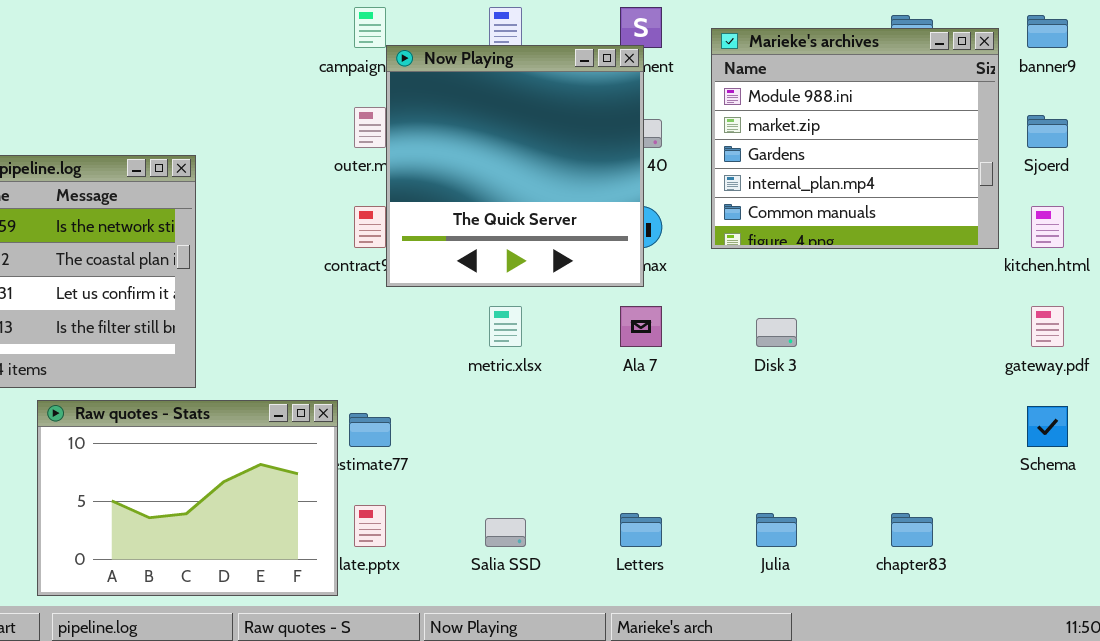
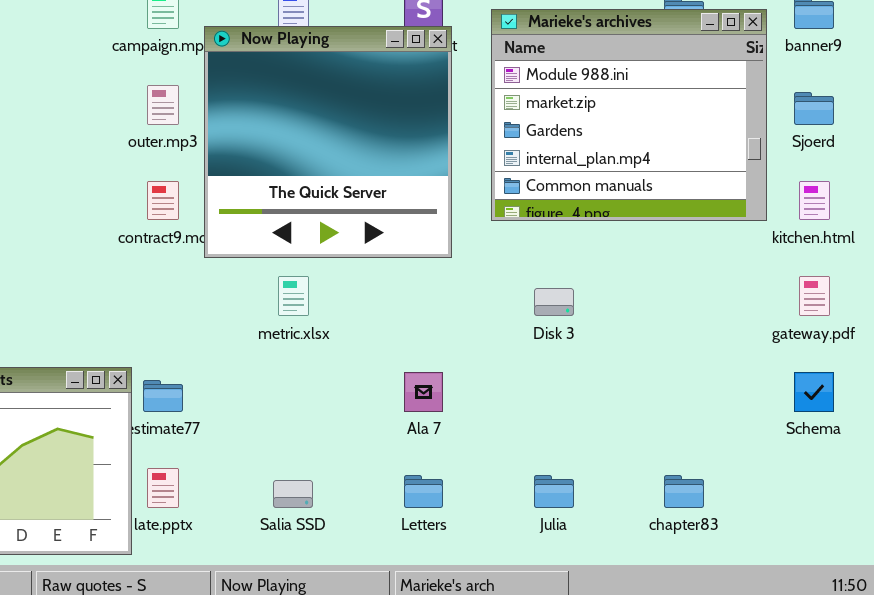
Now Playing: [386,45,644,287] -> [204,26,452,258], moved
Ala 7: [620,306,662,347] -> [404,372,443,412], moved

